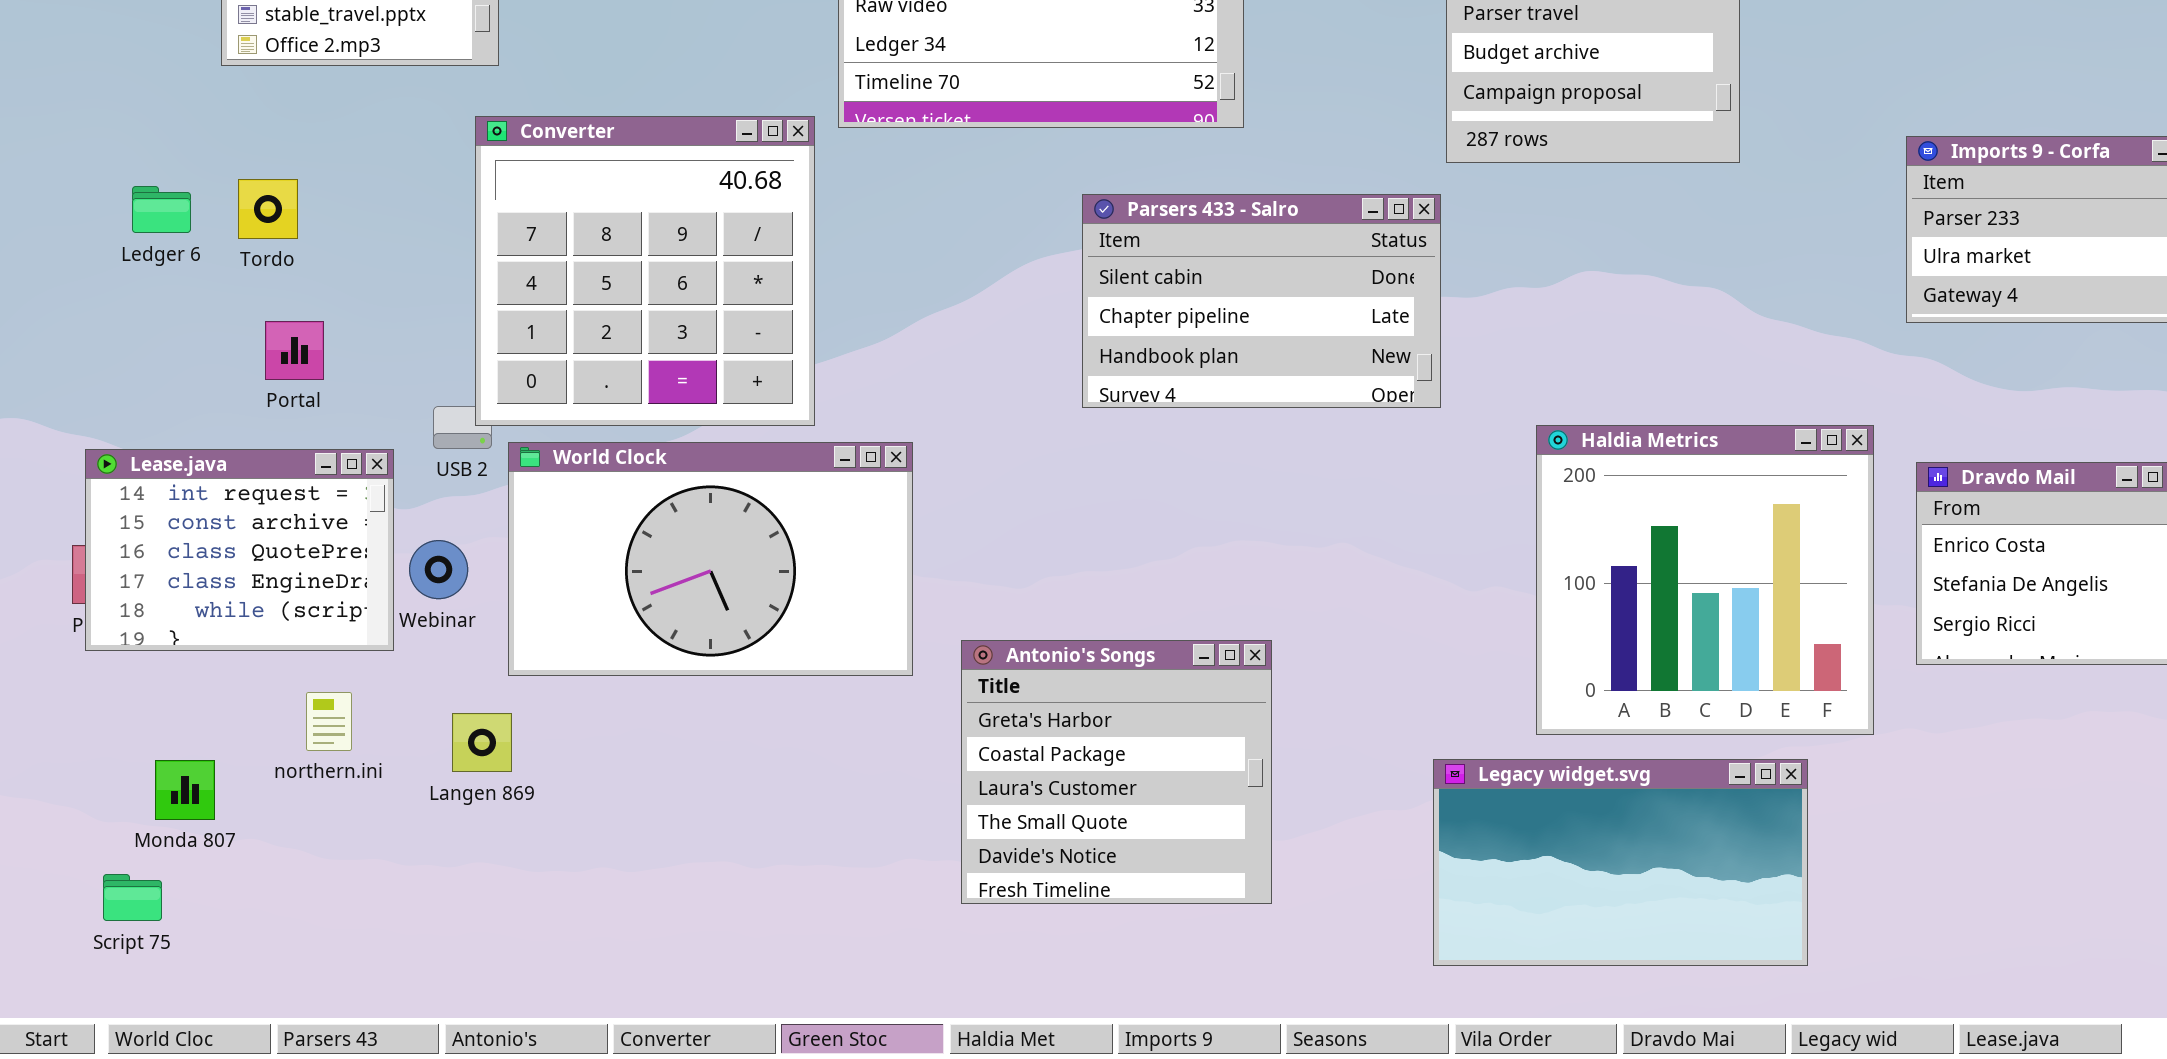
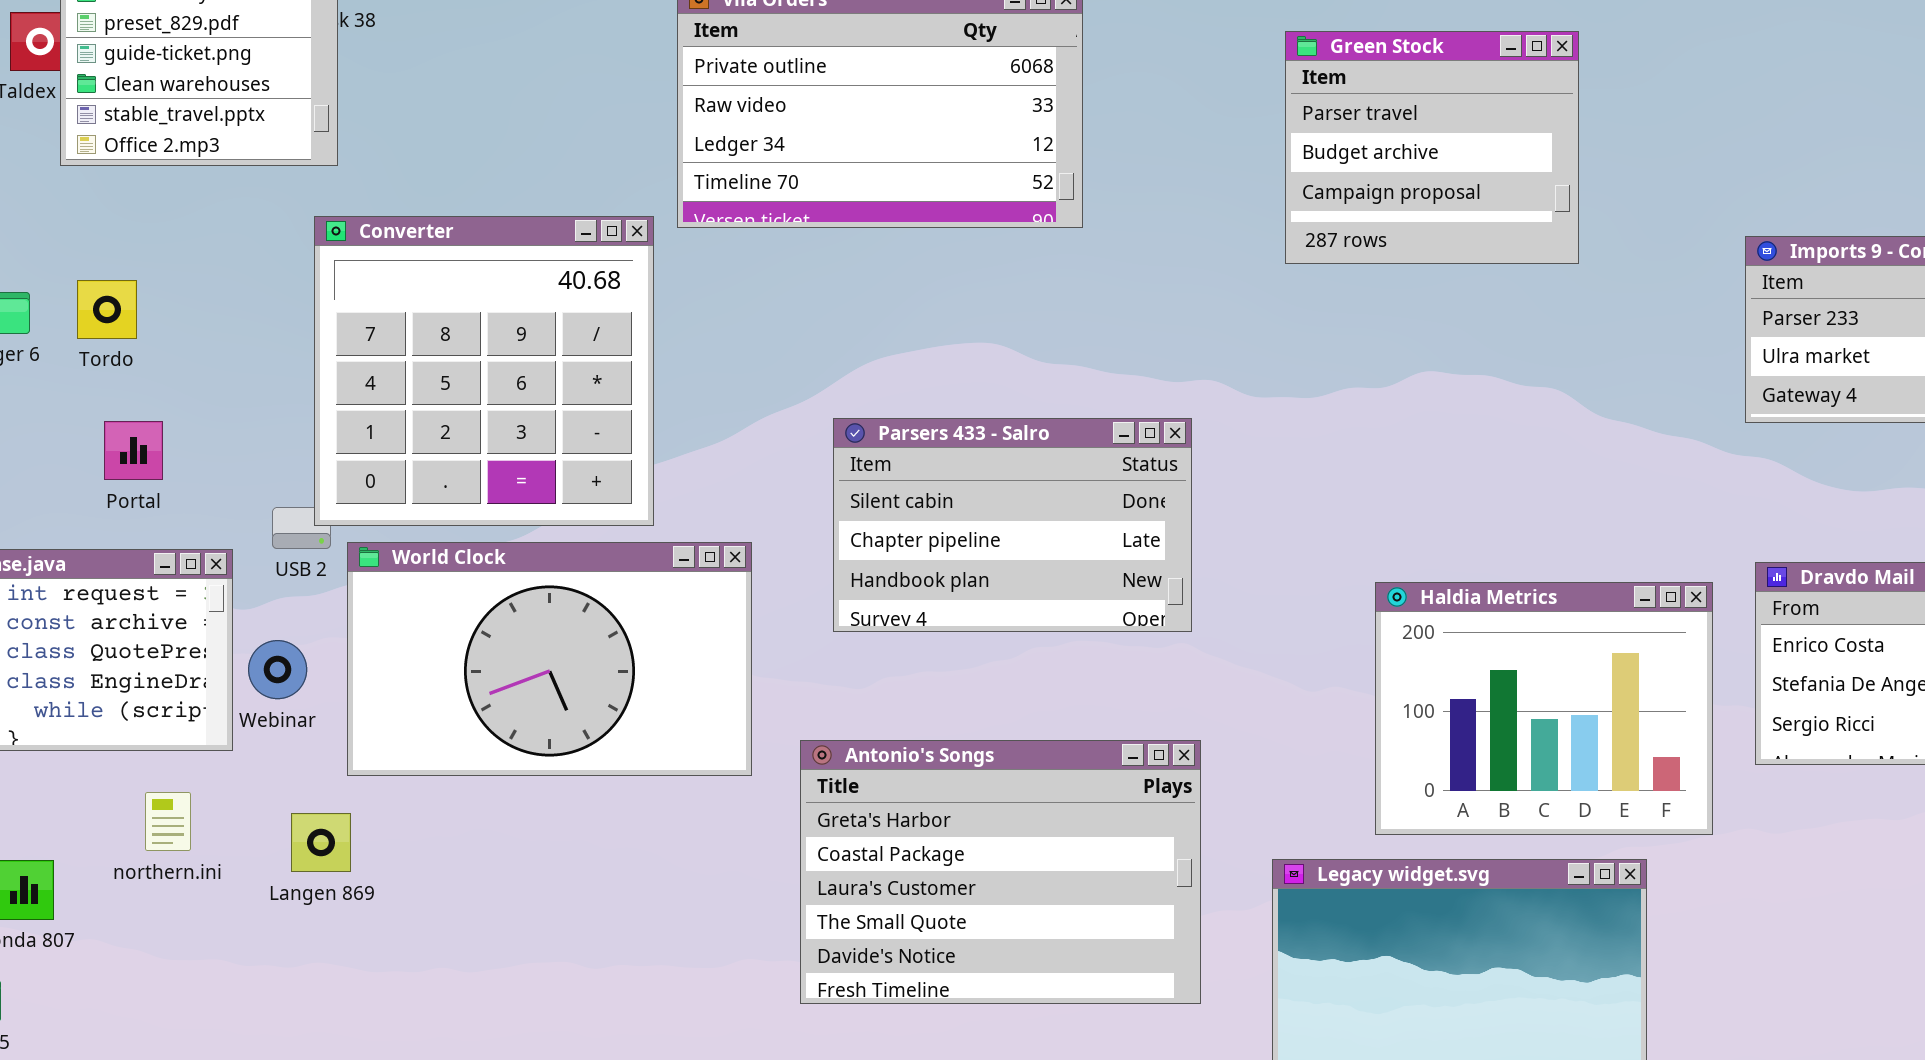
Parsers 433 - Salro: [1082,194,1441,408] -> [833,418,1192,632], moved
Haldia Metrics: [1536,425,1874,735] -> [1375,582,1713,835], resized
Antonio's Songs: [961,640,1272,904] -> [800,740,1201,1004], resized

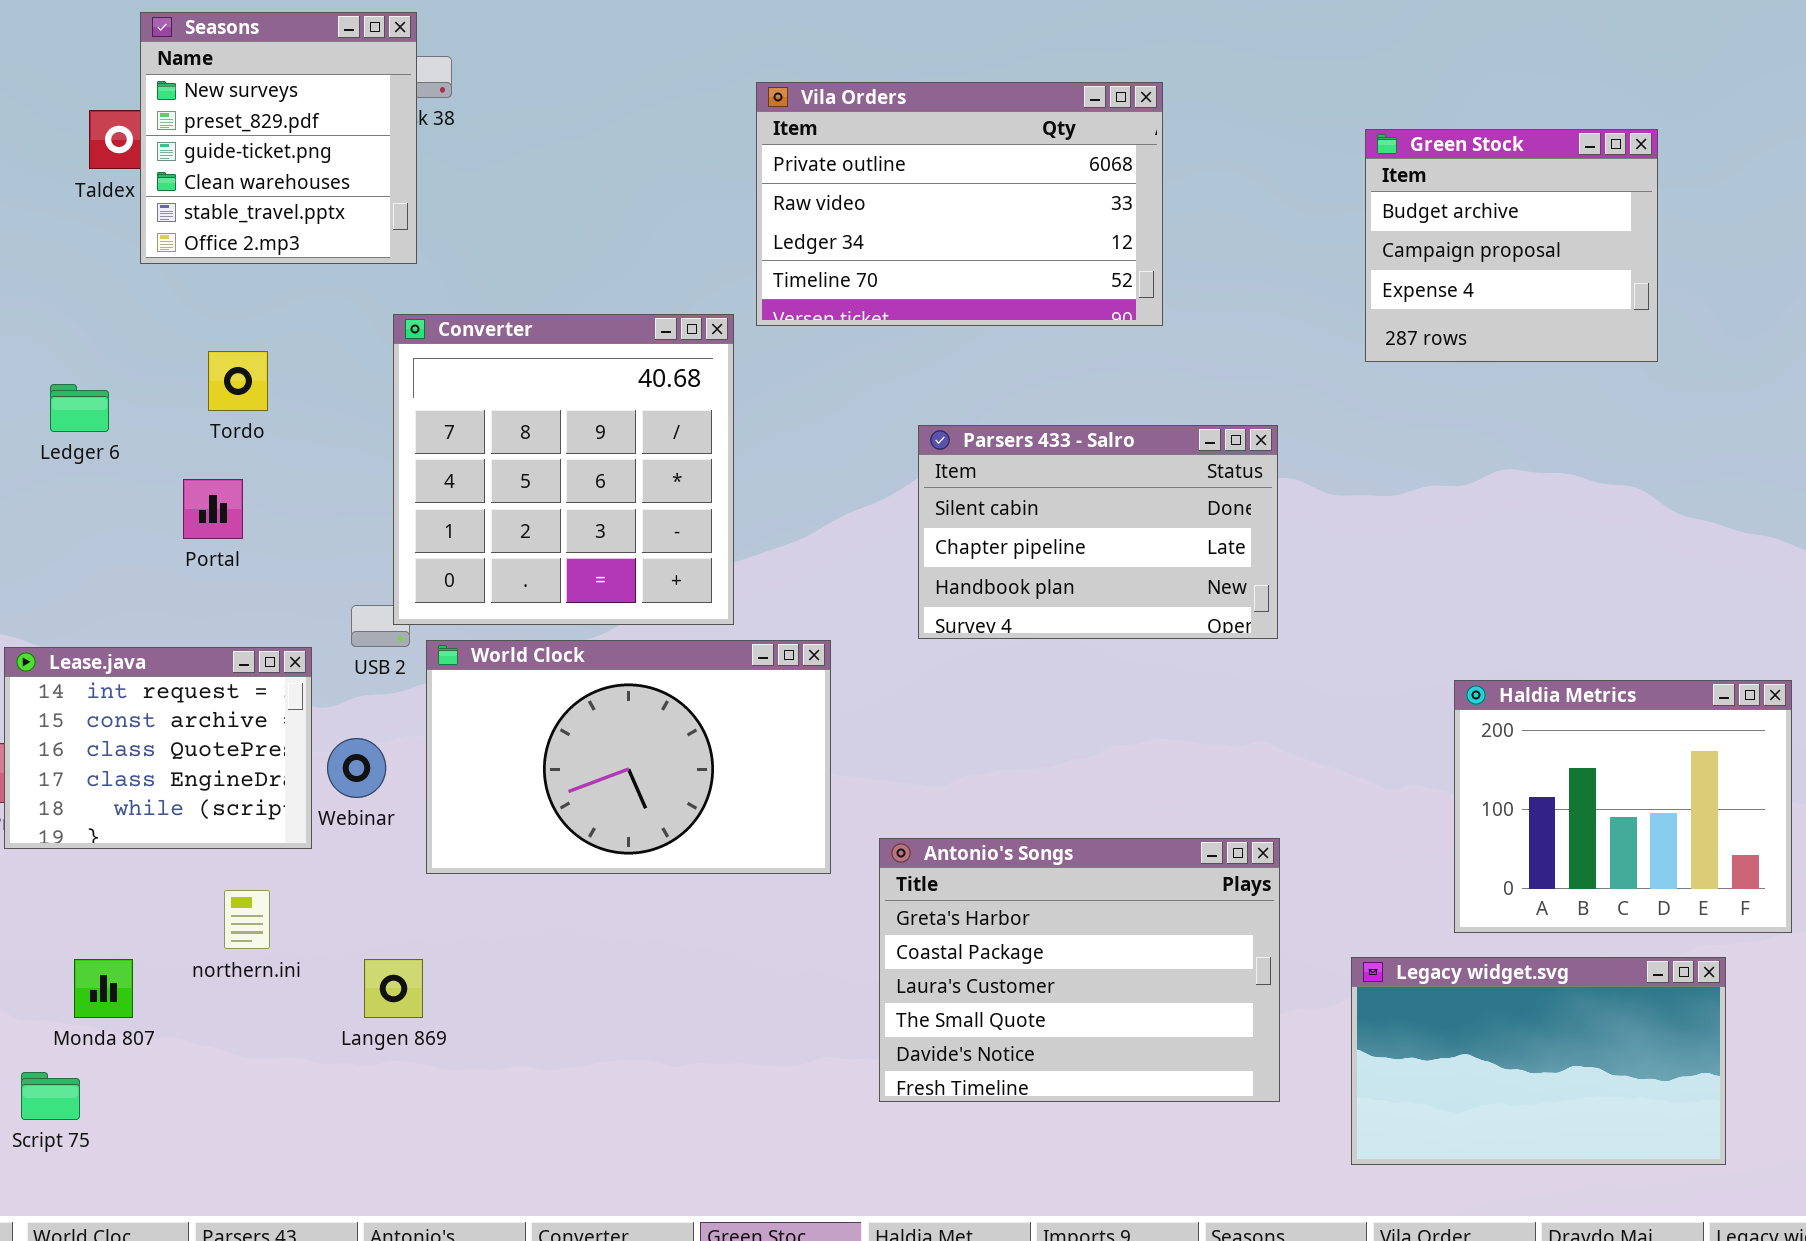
Green Stock: [1285,31,1579,264] -> [1365,129,1658,362], scrolled down 1 row
Tordo: [77,280,137,339] -> [208,351,268,411], moved
Parsers 433 - Salro: [833,418,1192,632] -> [918,425,1278,639], moved
Portal: [104,421,163,480] -> [183,479,243,539], moved
Langen 869: [291,813,351,872] -> [364,959,423,1018], moved

